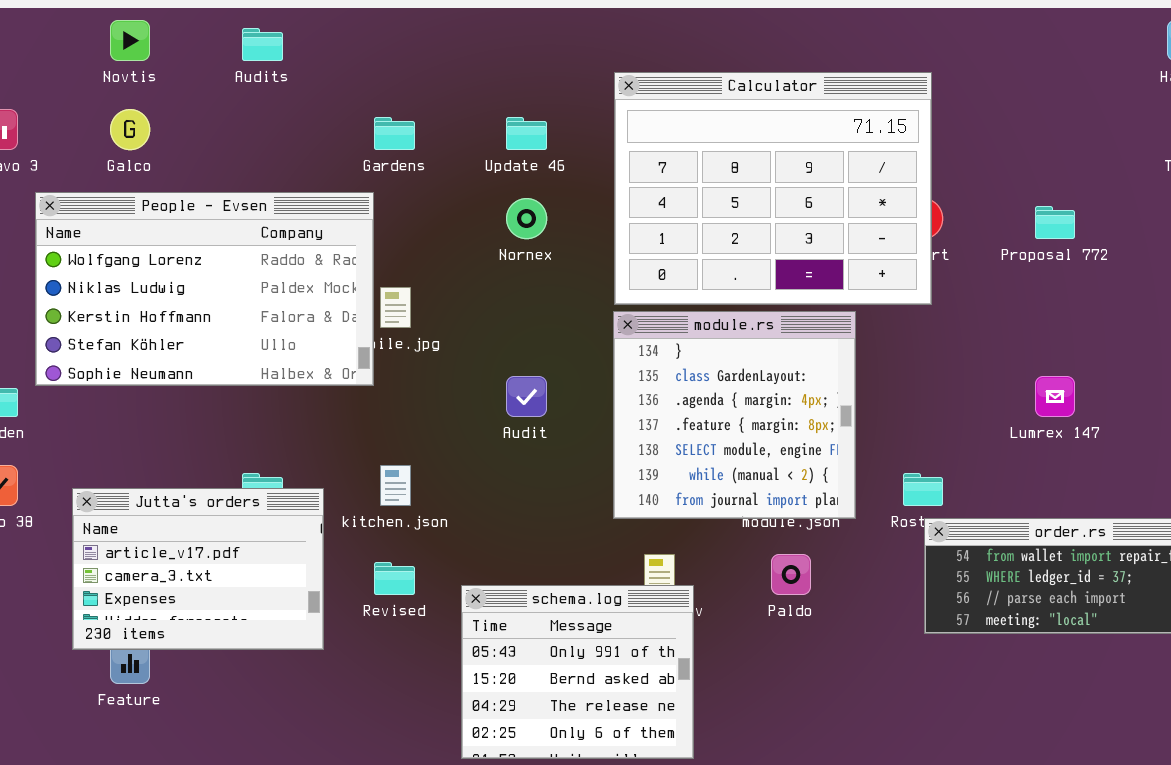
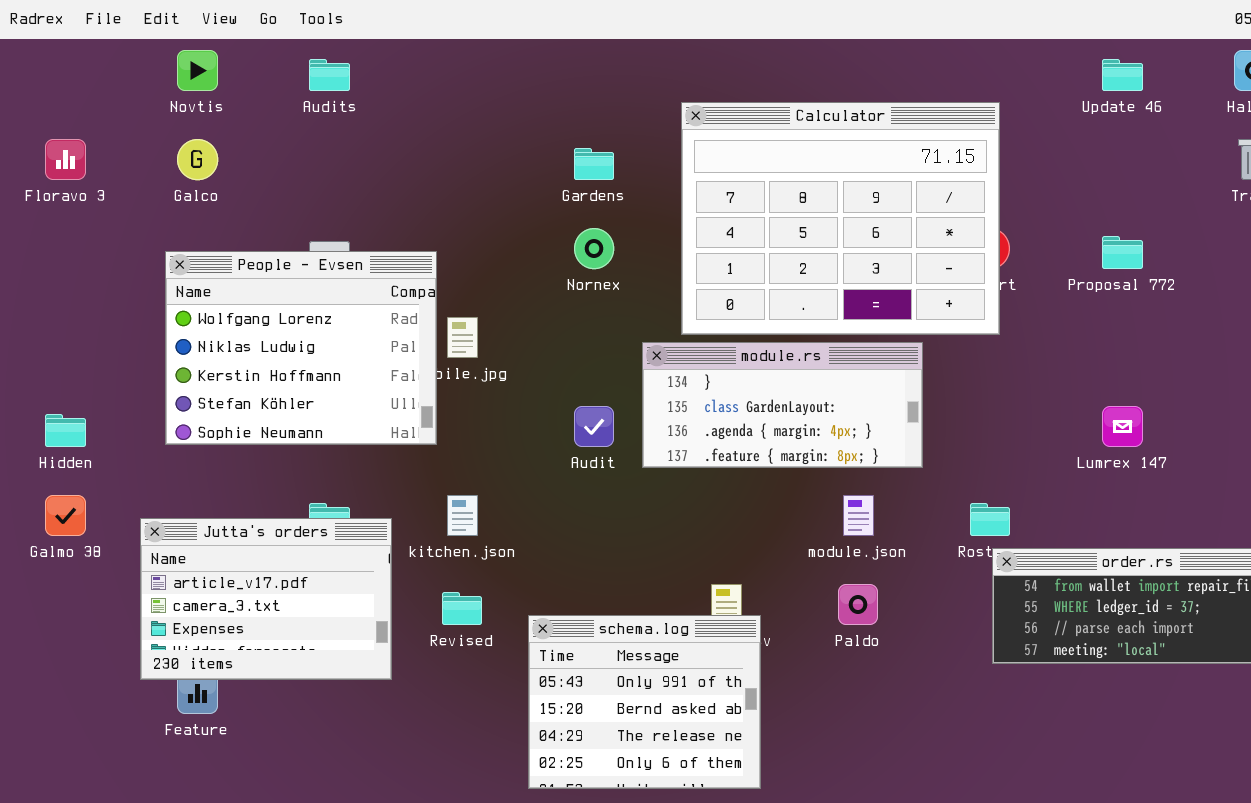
Gardens: [374,117,415,150] -> [574,148,614,180], moved
Update 46: [506,117,547,150] -> [1102,59,1143,91], moved
People - Evsen: [35,192,374,386] -> [165,251,437,445], moved, resized
module.rs: [613,311,856,519] -> [642,342,923,468], resized

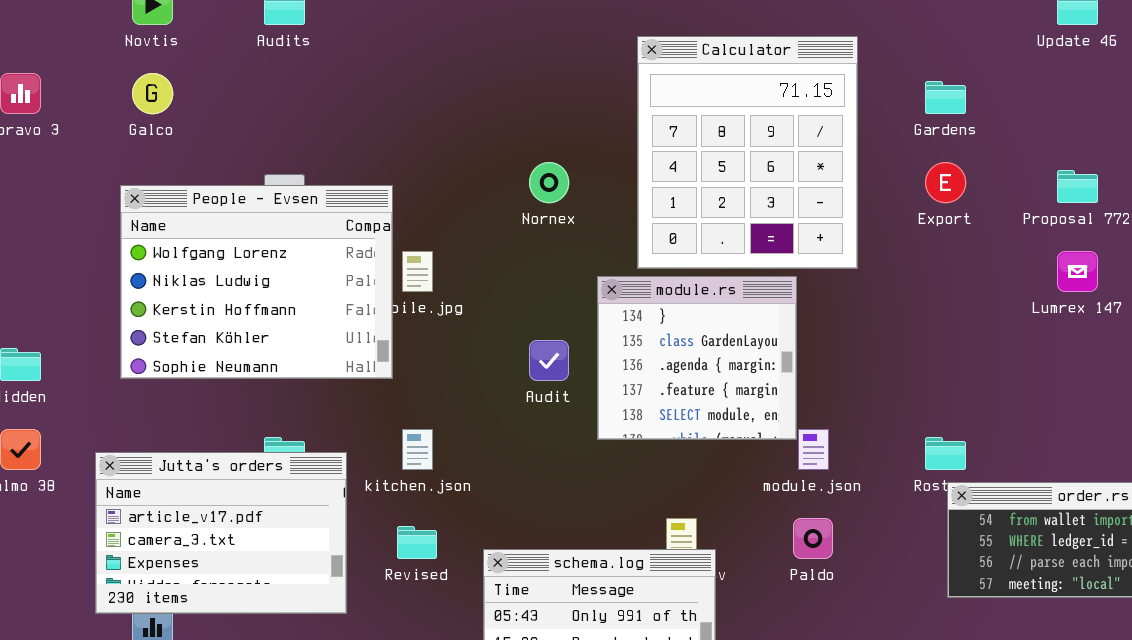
Calculator: [681,102,1000,335] -> [637,36,858,269], resized
Gardens: [574,148,614,180] -> [925,81,966,114], moved
module.rs: [642,342,923,468] -> [597,276,797,440], resized
Lumrex 147: [1102,406,1143,447] -> [1057,251,1098,292], moved

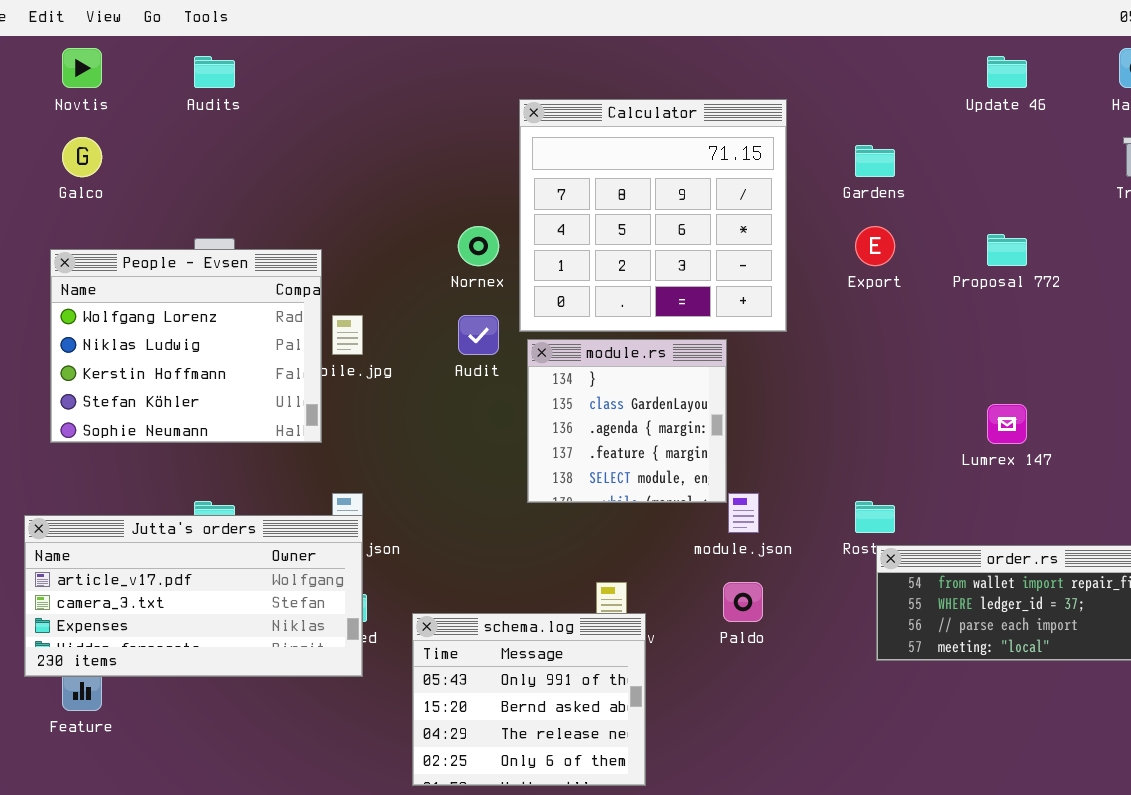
Calculator: [637,36,858,269] -> [519,99,787,332], resized
Lumrex 147: [1057,251,1098,292] -> [987,404,1027,444], moved
Audit: [529,340,569,381] -> [458,315,499,355], moved
Jutta's orders: [95,452,347,614] -> [24,515,363,677], resized

